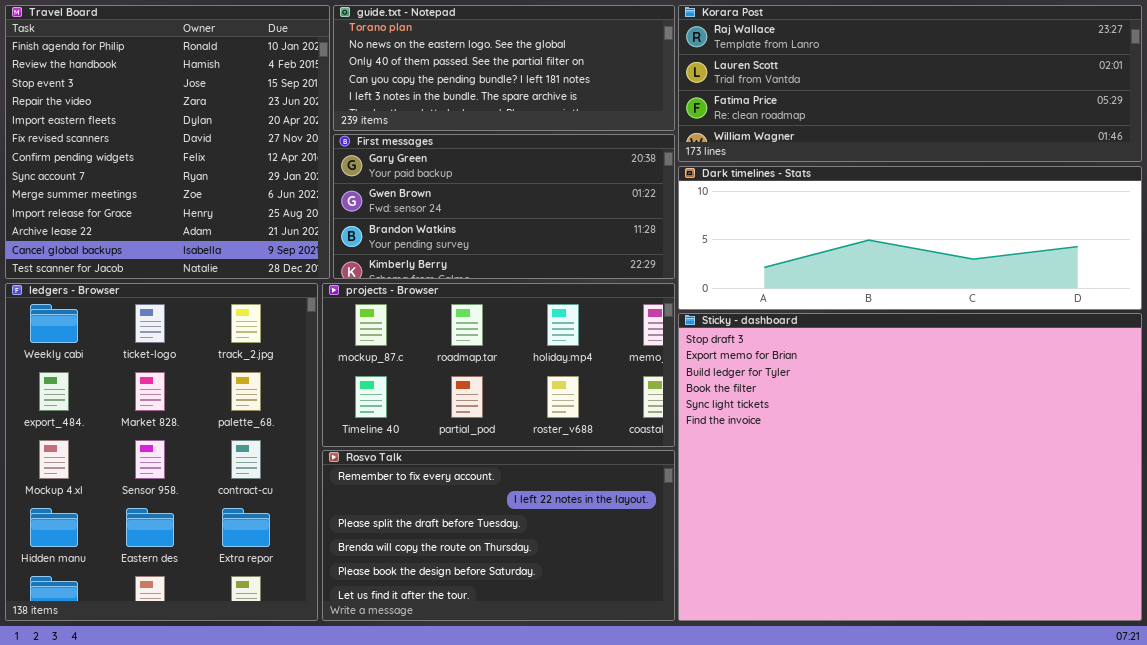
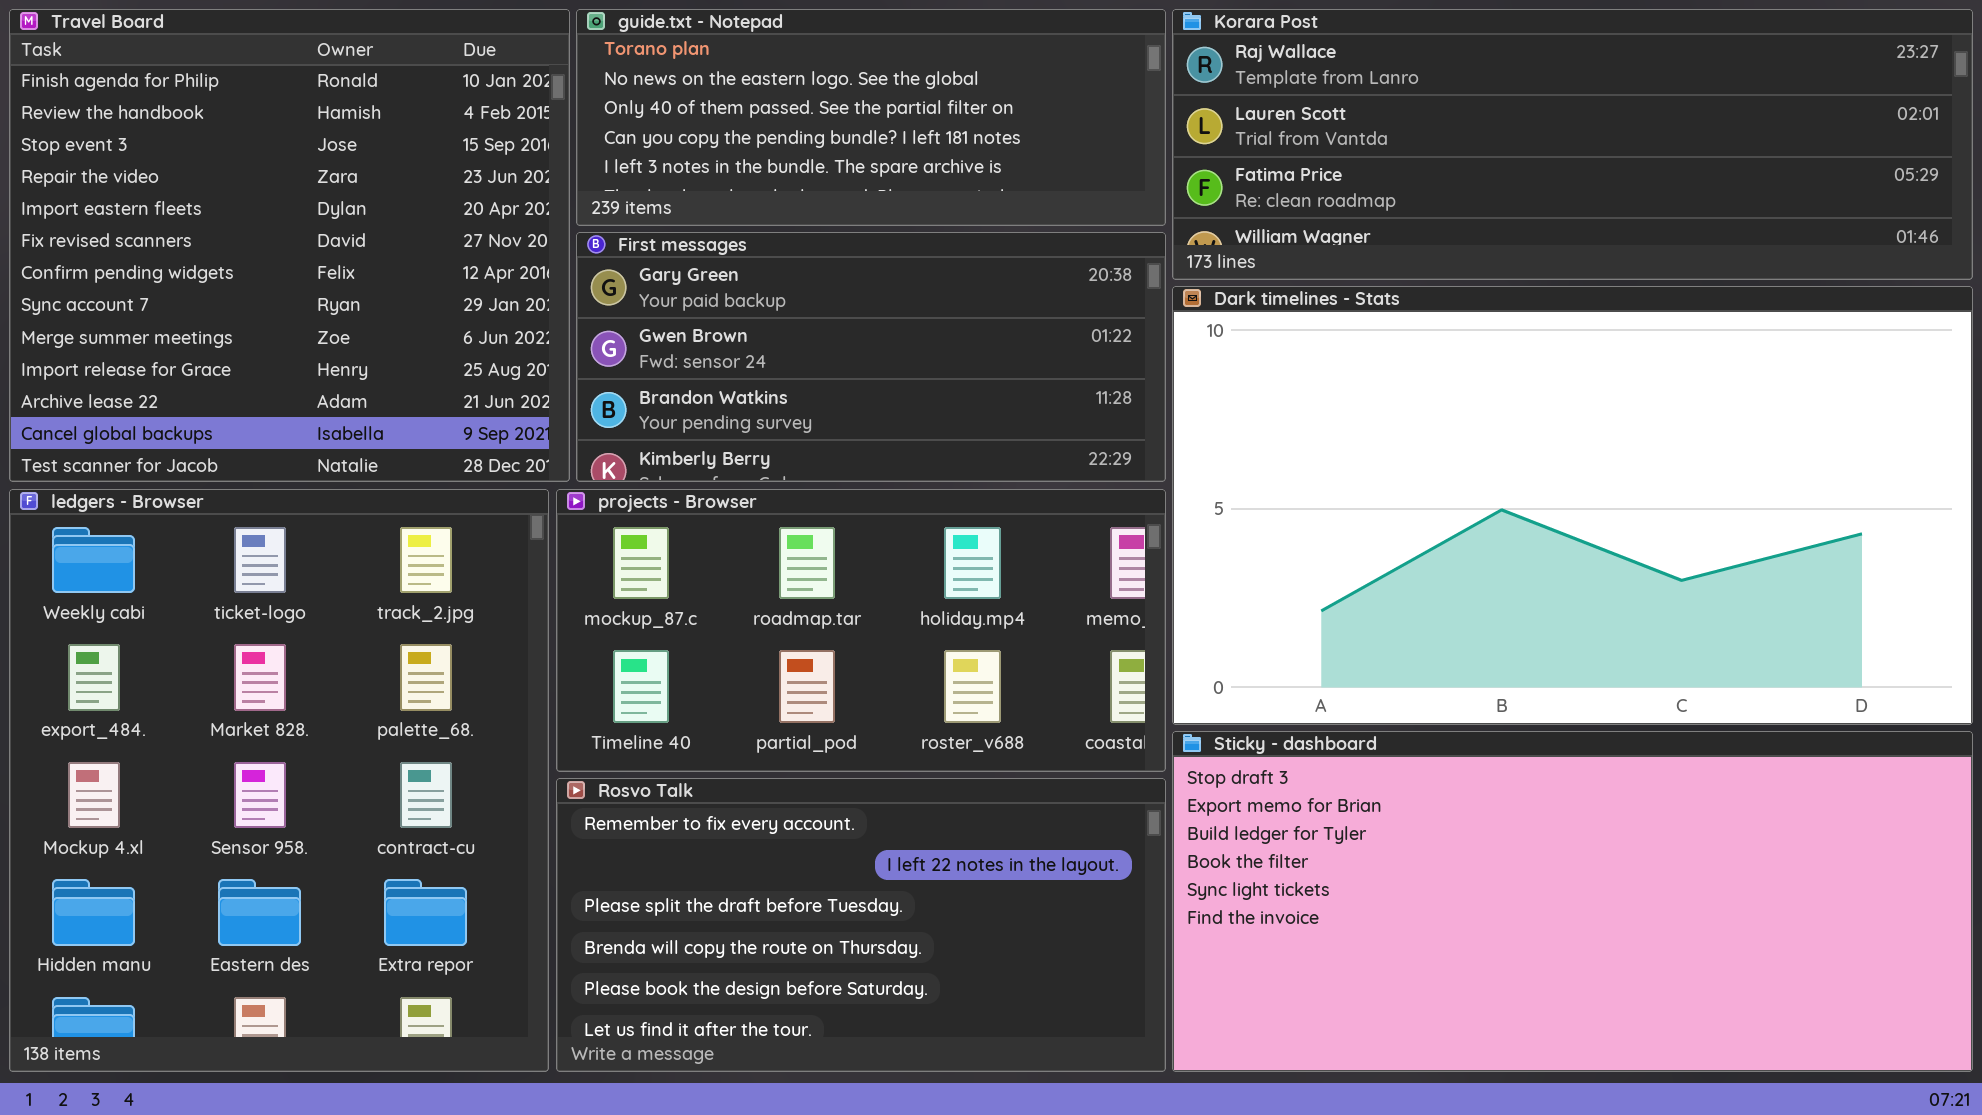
Dark timelines - Stats: [678,166,1142,310] -> [1172,286,1973,725], resized
Sticky - dashboard: [678,313,1142,621] -> [1172,731,1973,1072], resized

